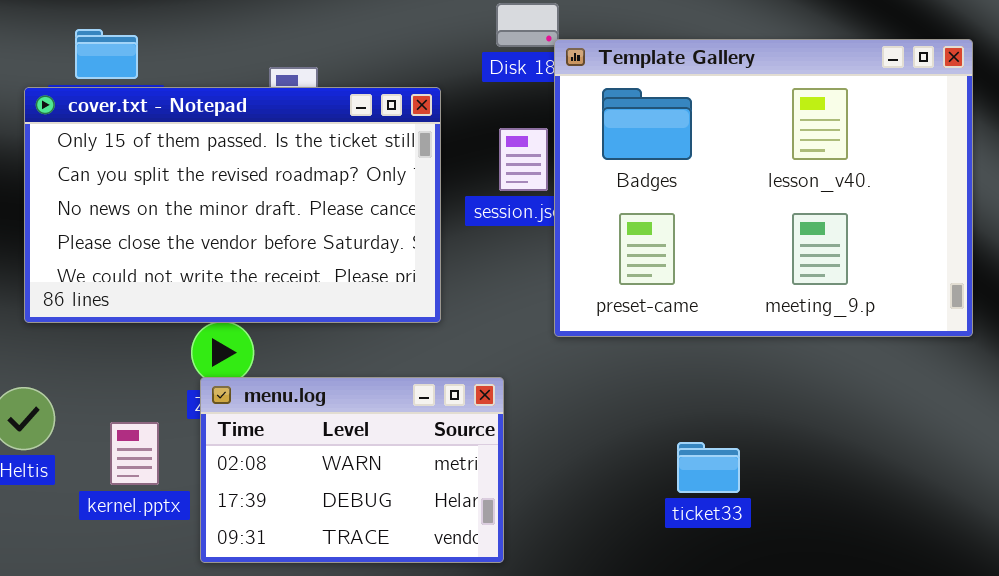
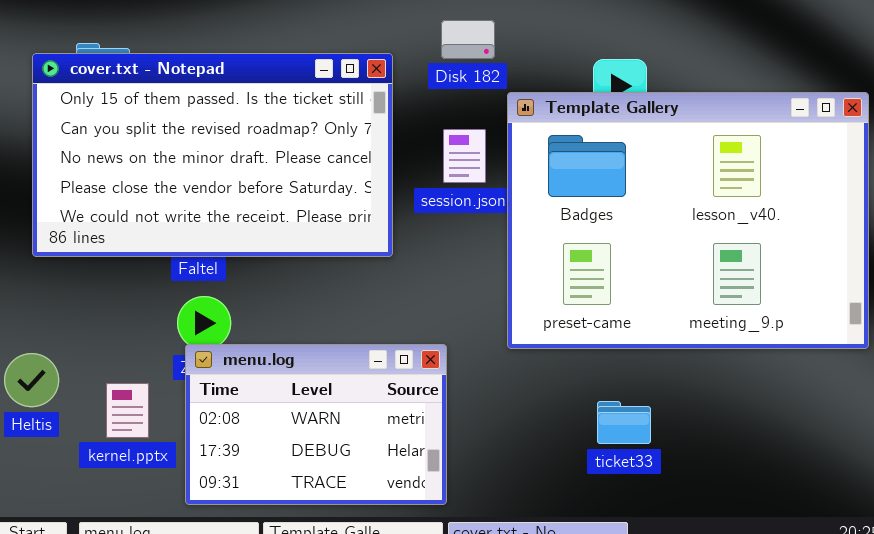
Template Gallery: [554,39,973,337] -> [507,92,869,349], moved
cover.txt - Notepad: [24,87,441,323] -> [32,53,393,257], moved

